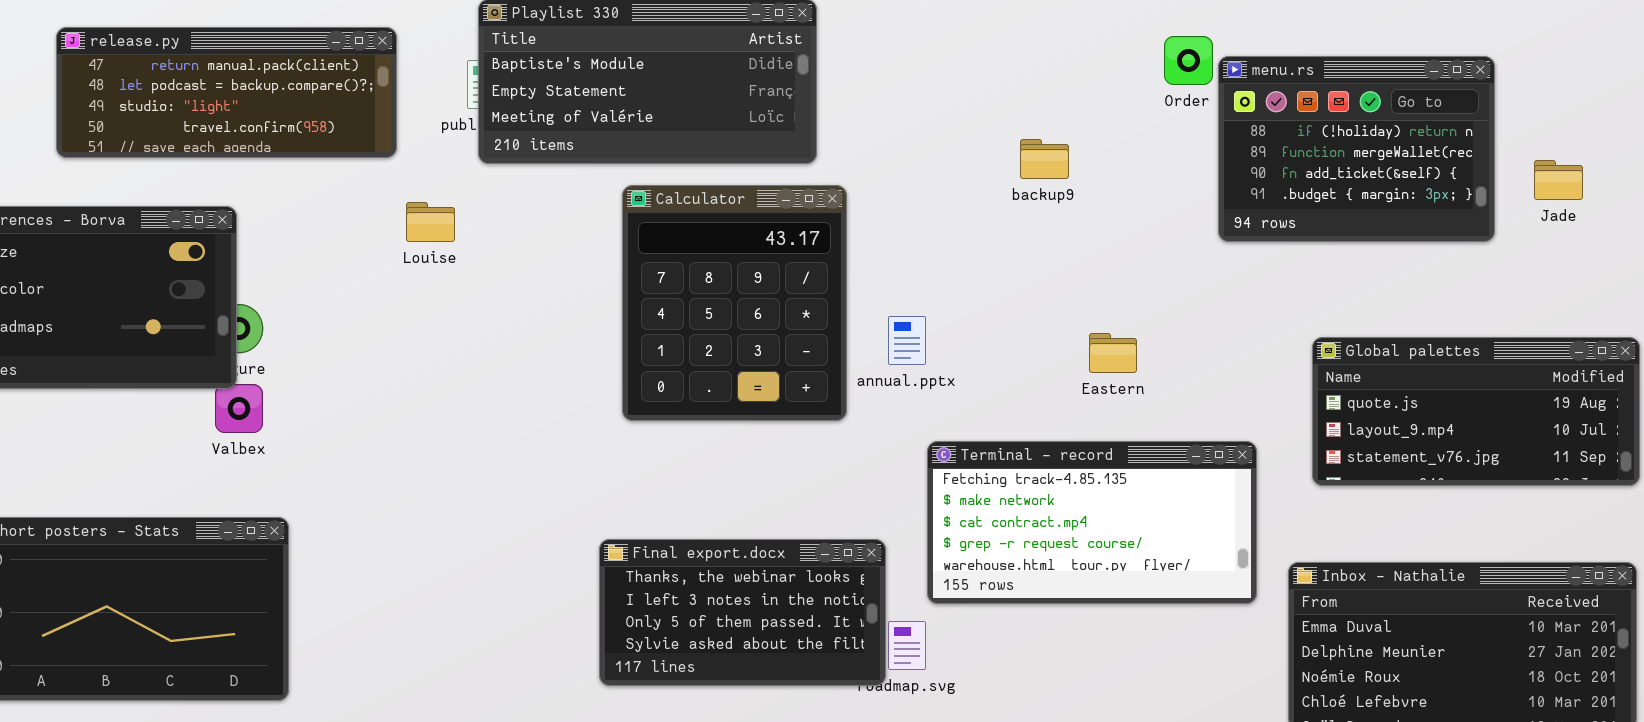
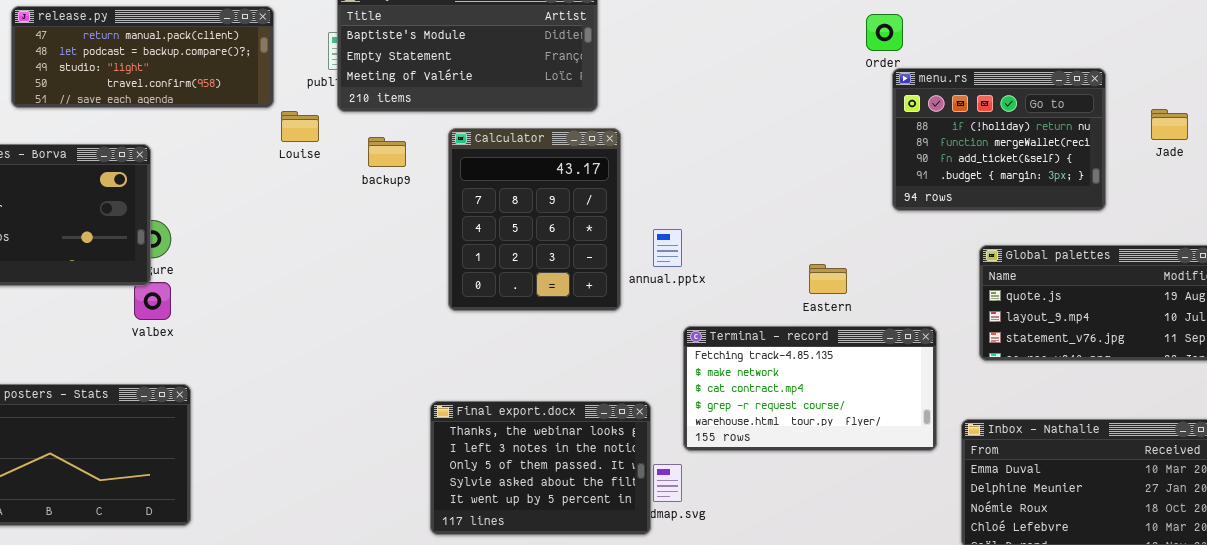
menu.rs: [1218,56,1495,242] -> [892,68,1106,211], moved
backup9: [1020,139,1069,179] -> [368,137,406,167], moved
Louise: [406,202,455,242] -> [281,111,319,142], moved
Eastern: [1089,333,1137,373] -> [809,264,847,294], moved
Final export.docx: [599,539,886,686] -> [430,401,651,535], resized

